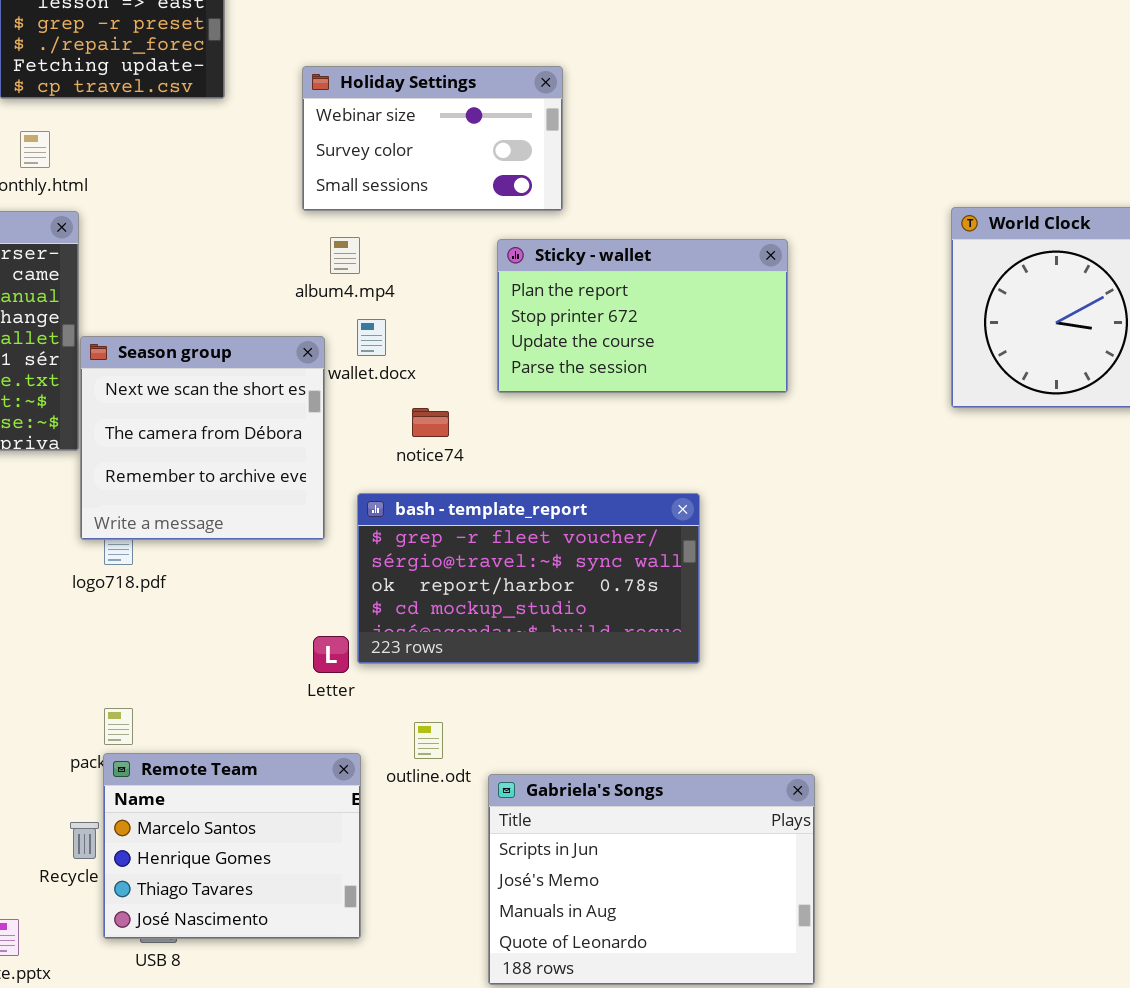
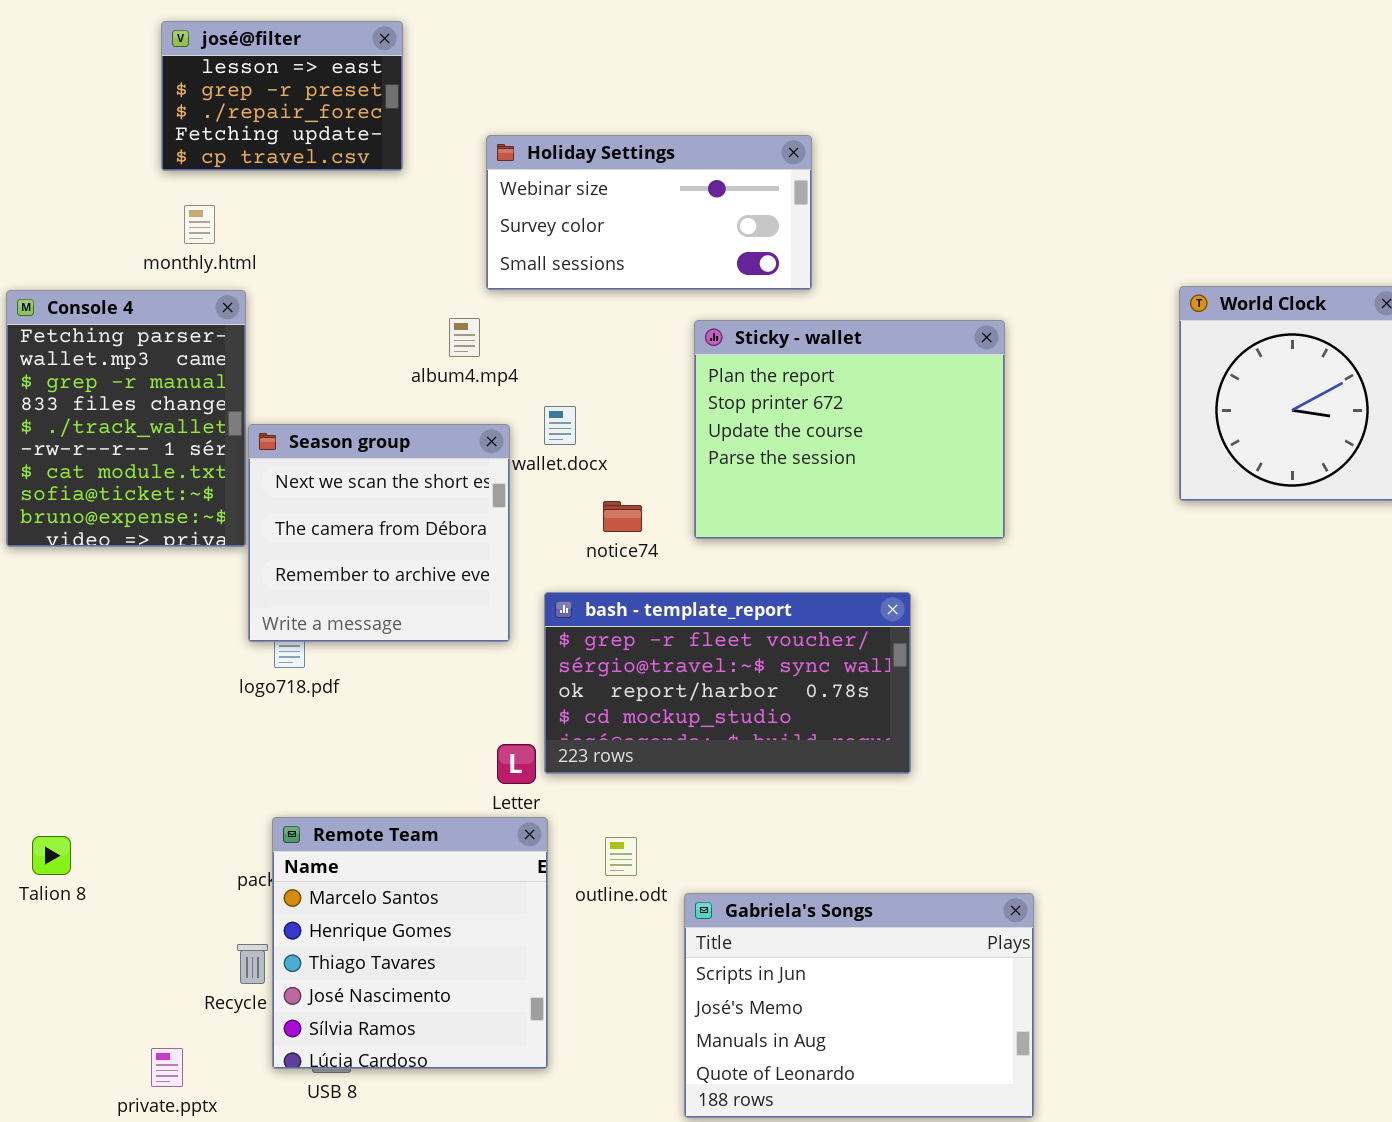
Holiday Settings: [302,66,563,211] -> [486,135,812,290], resized
album4.mp4: [330,237,360,274] -> [449,318,480,357], moved
Sticky - wallet: [497,239,788,393] -> [694,320,1005,539], resized
Remote Team: [103,753,361,939] -> [272,817,548,1069], resized

